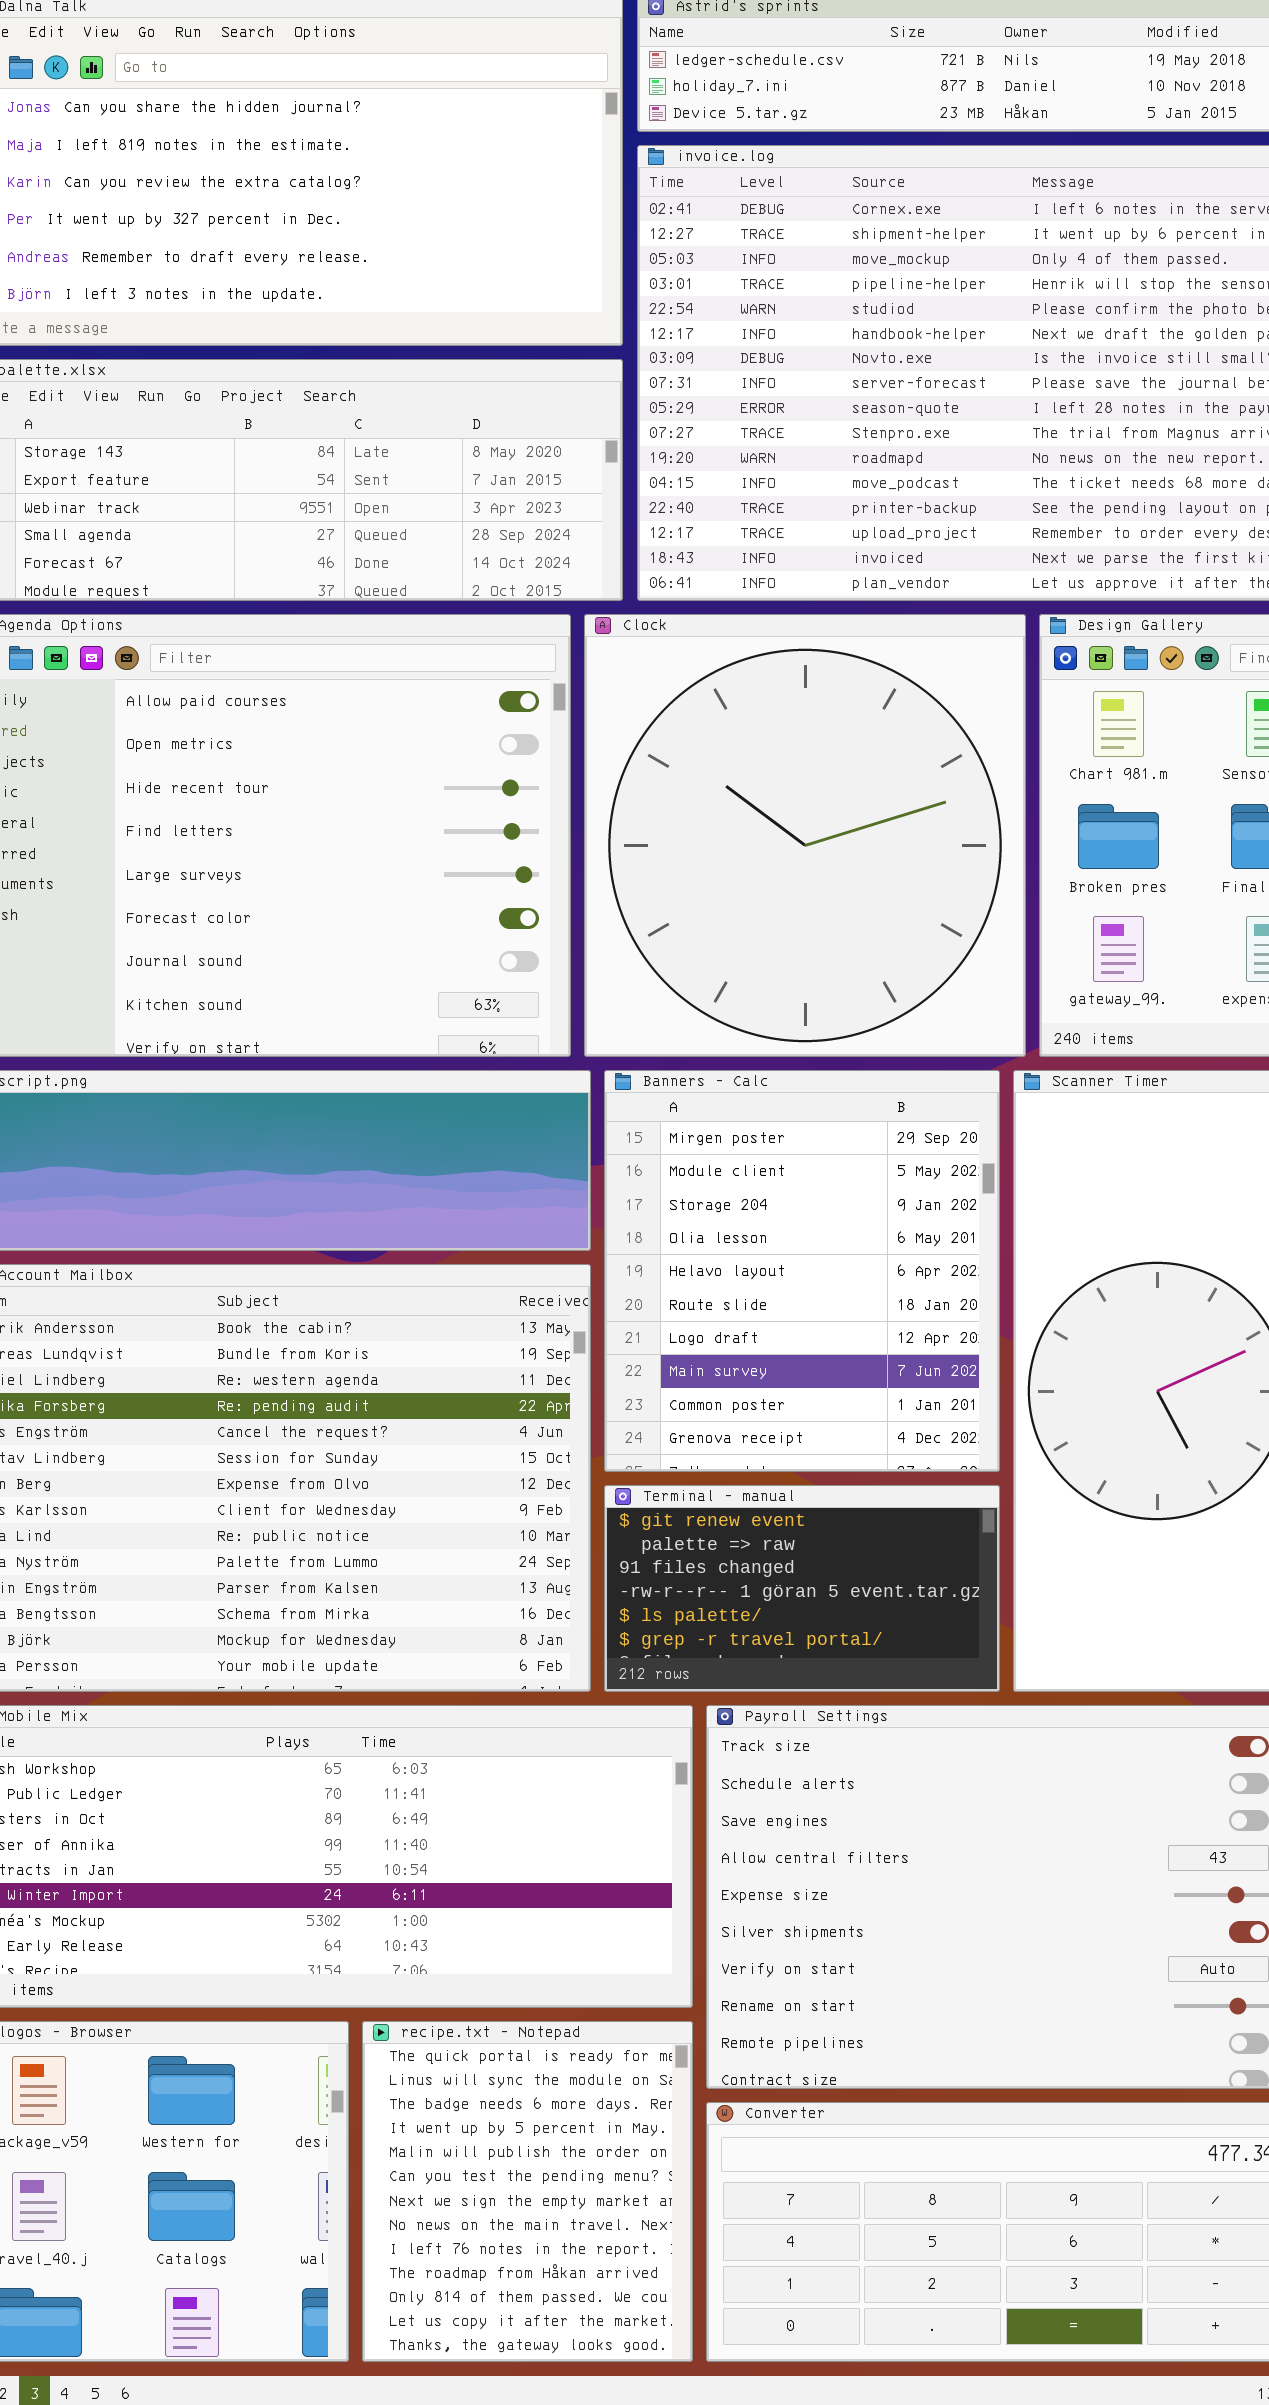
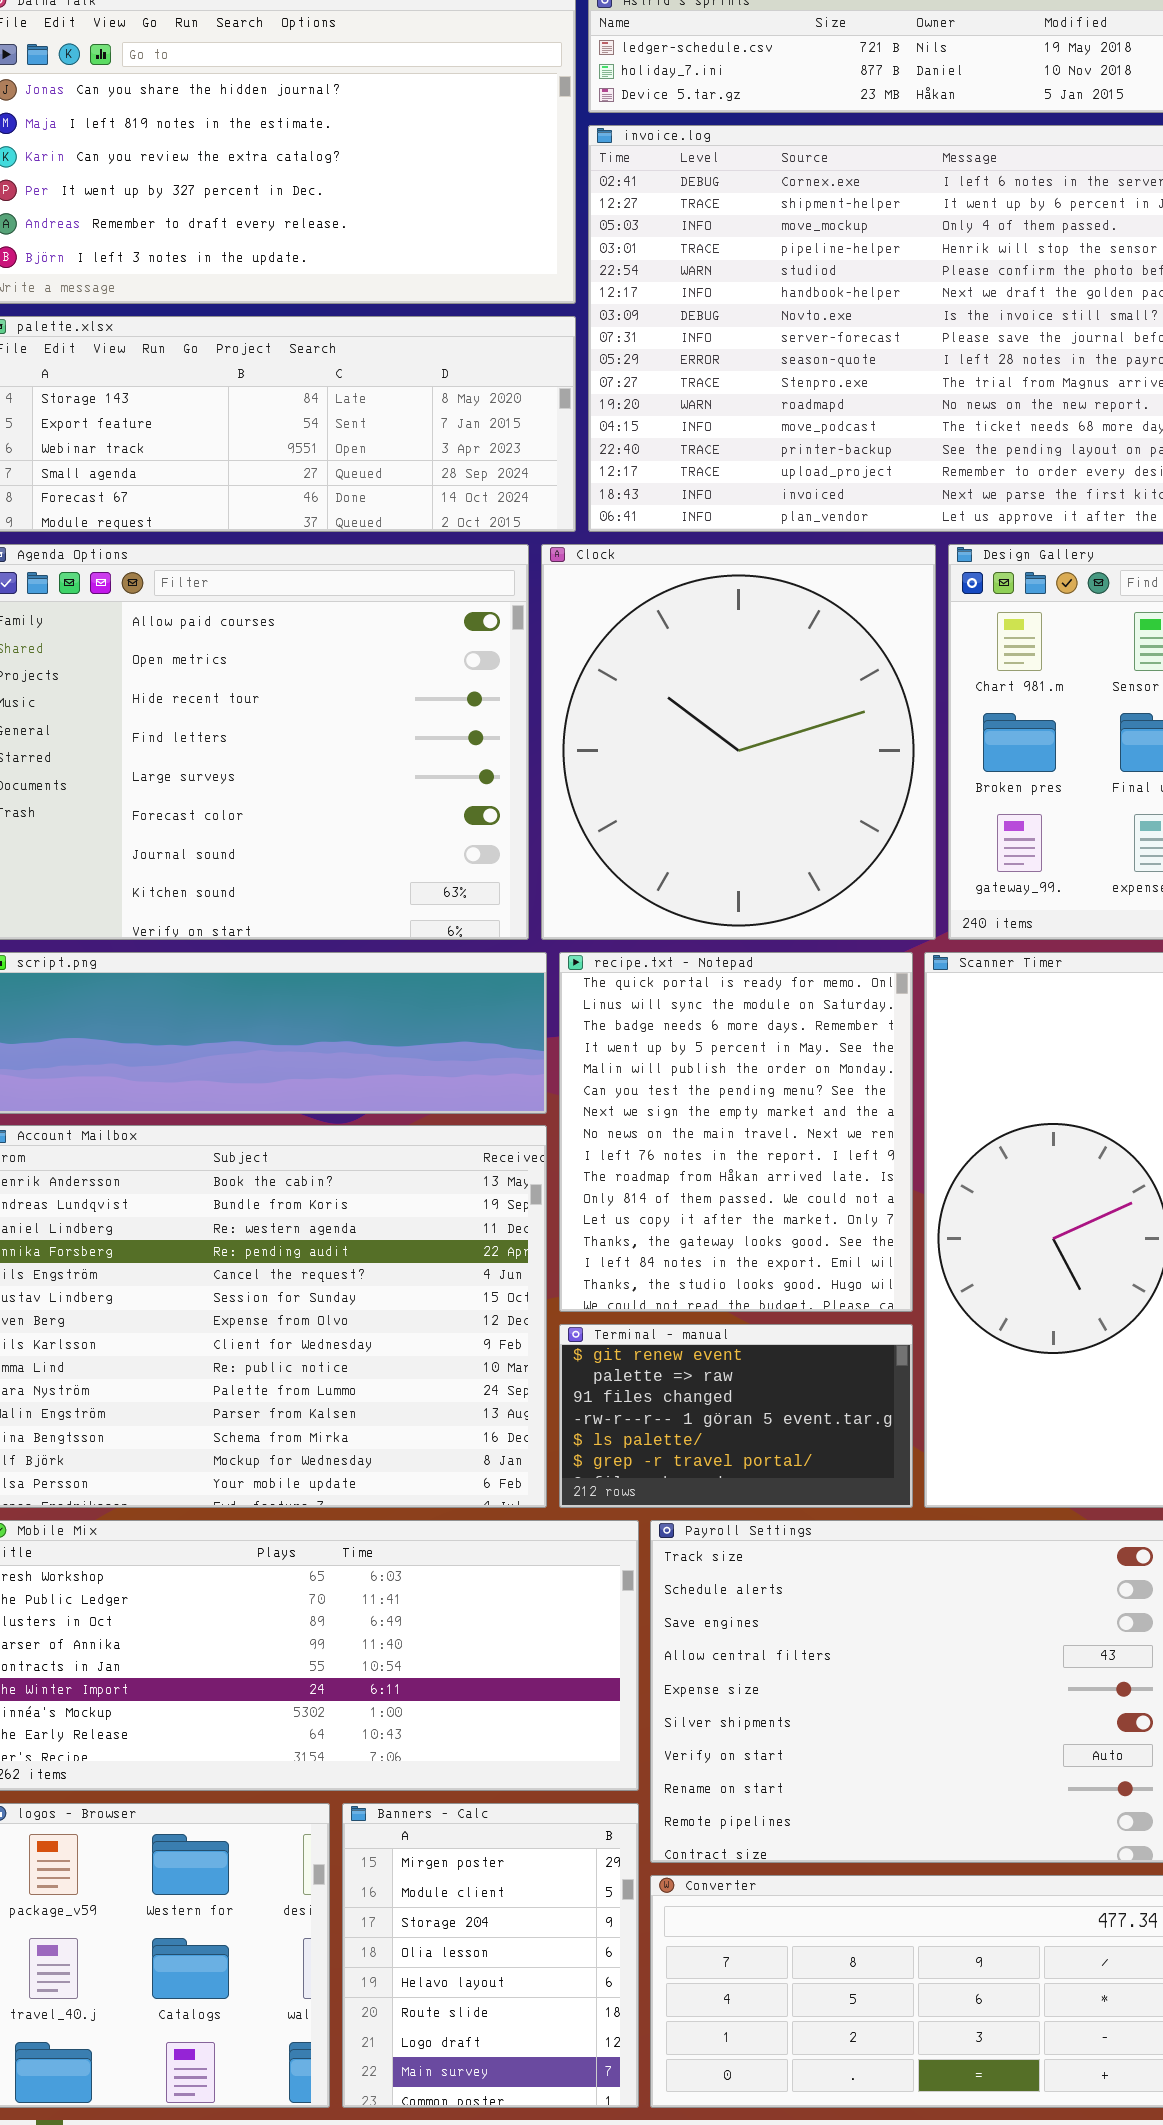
Banners - Calc: [604,1070,1000,1472] -> [342,1803,639,2108], moved, resized
recipe.txt - Notepad: [362,2021,693,2362] -> [559,952,913,1312], moved, resized

